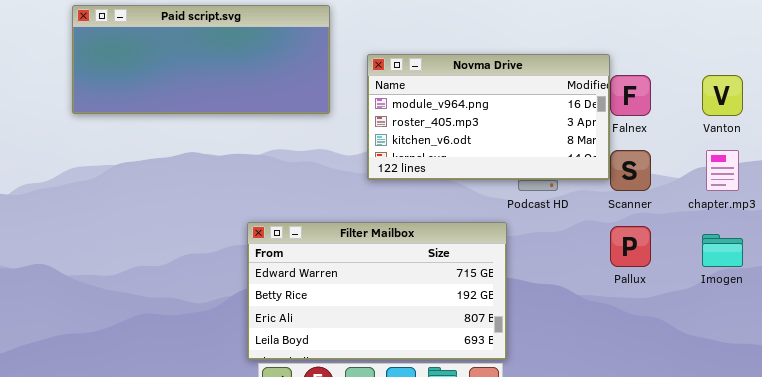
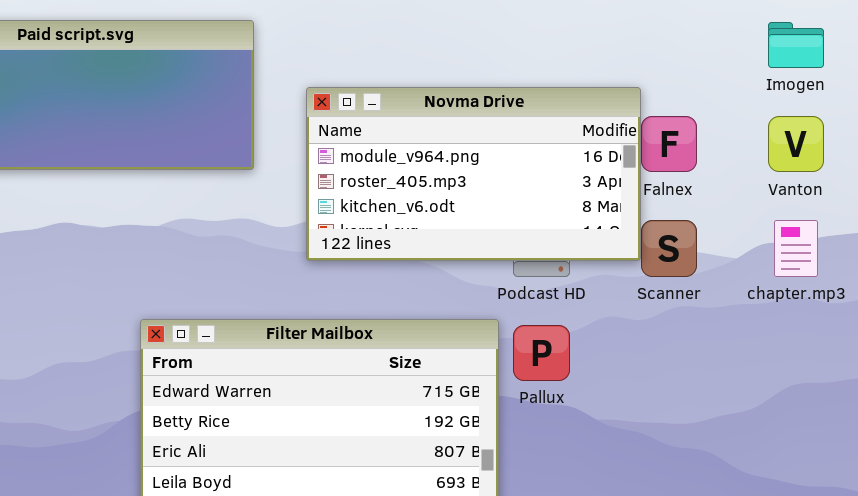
Pallux: [610,226,651,267] -> [513,325,570,381], moved
Imogen: [702,234,743,267] -> [768,22,824,68], moved

